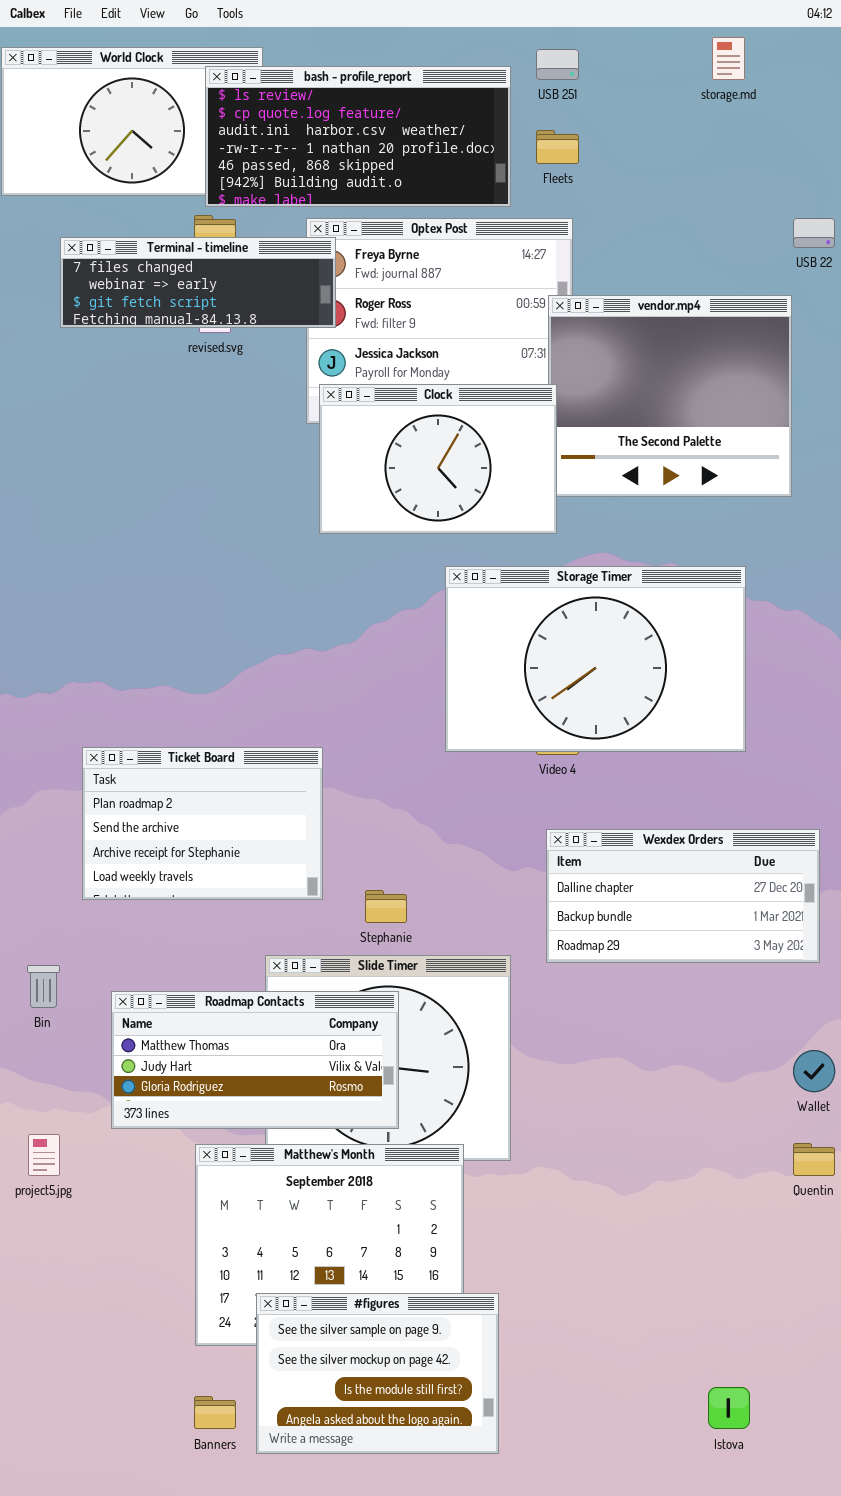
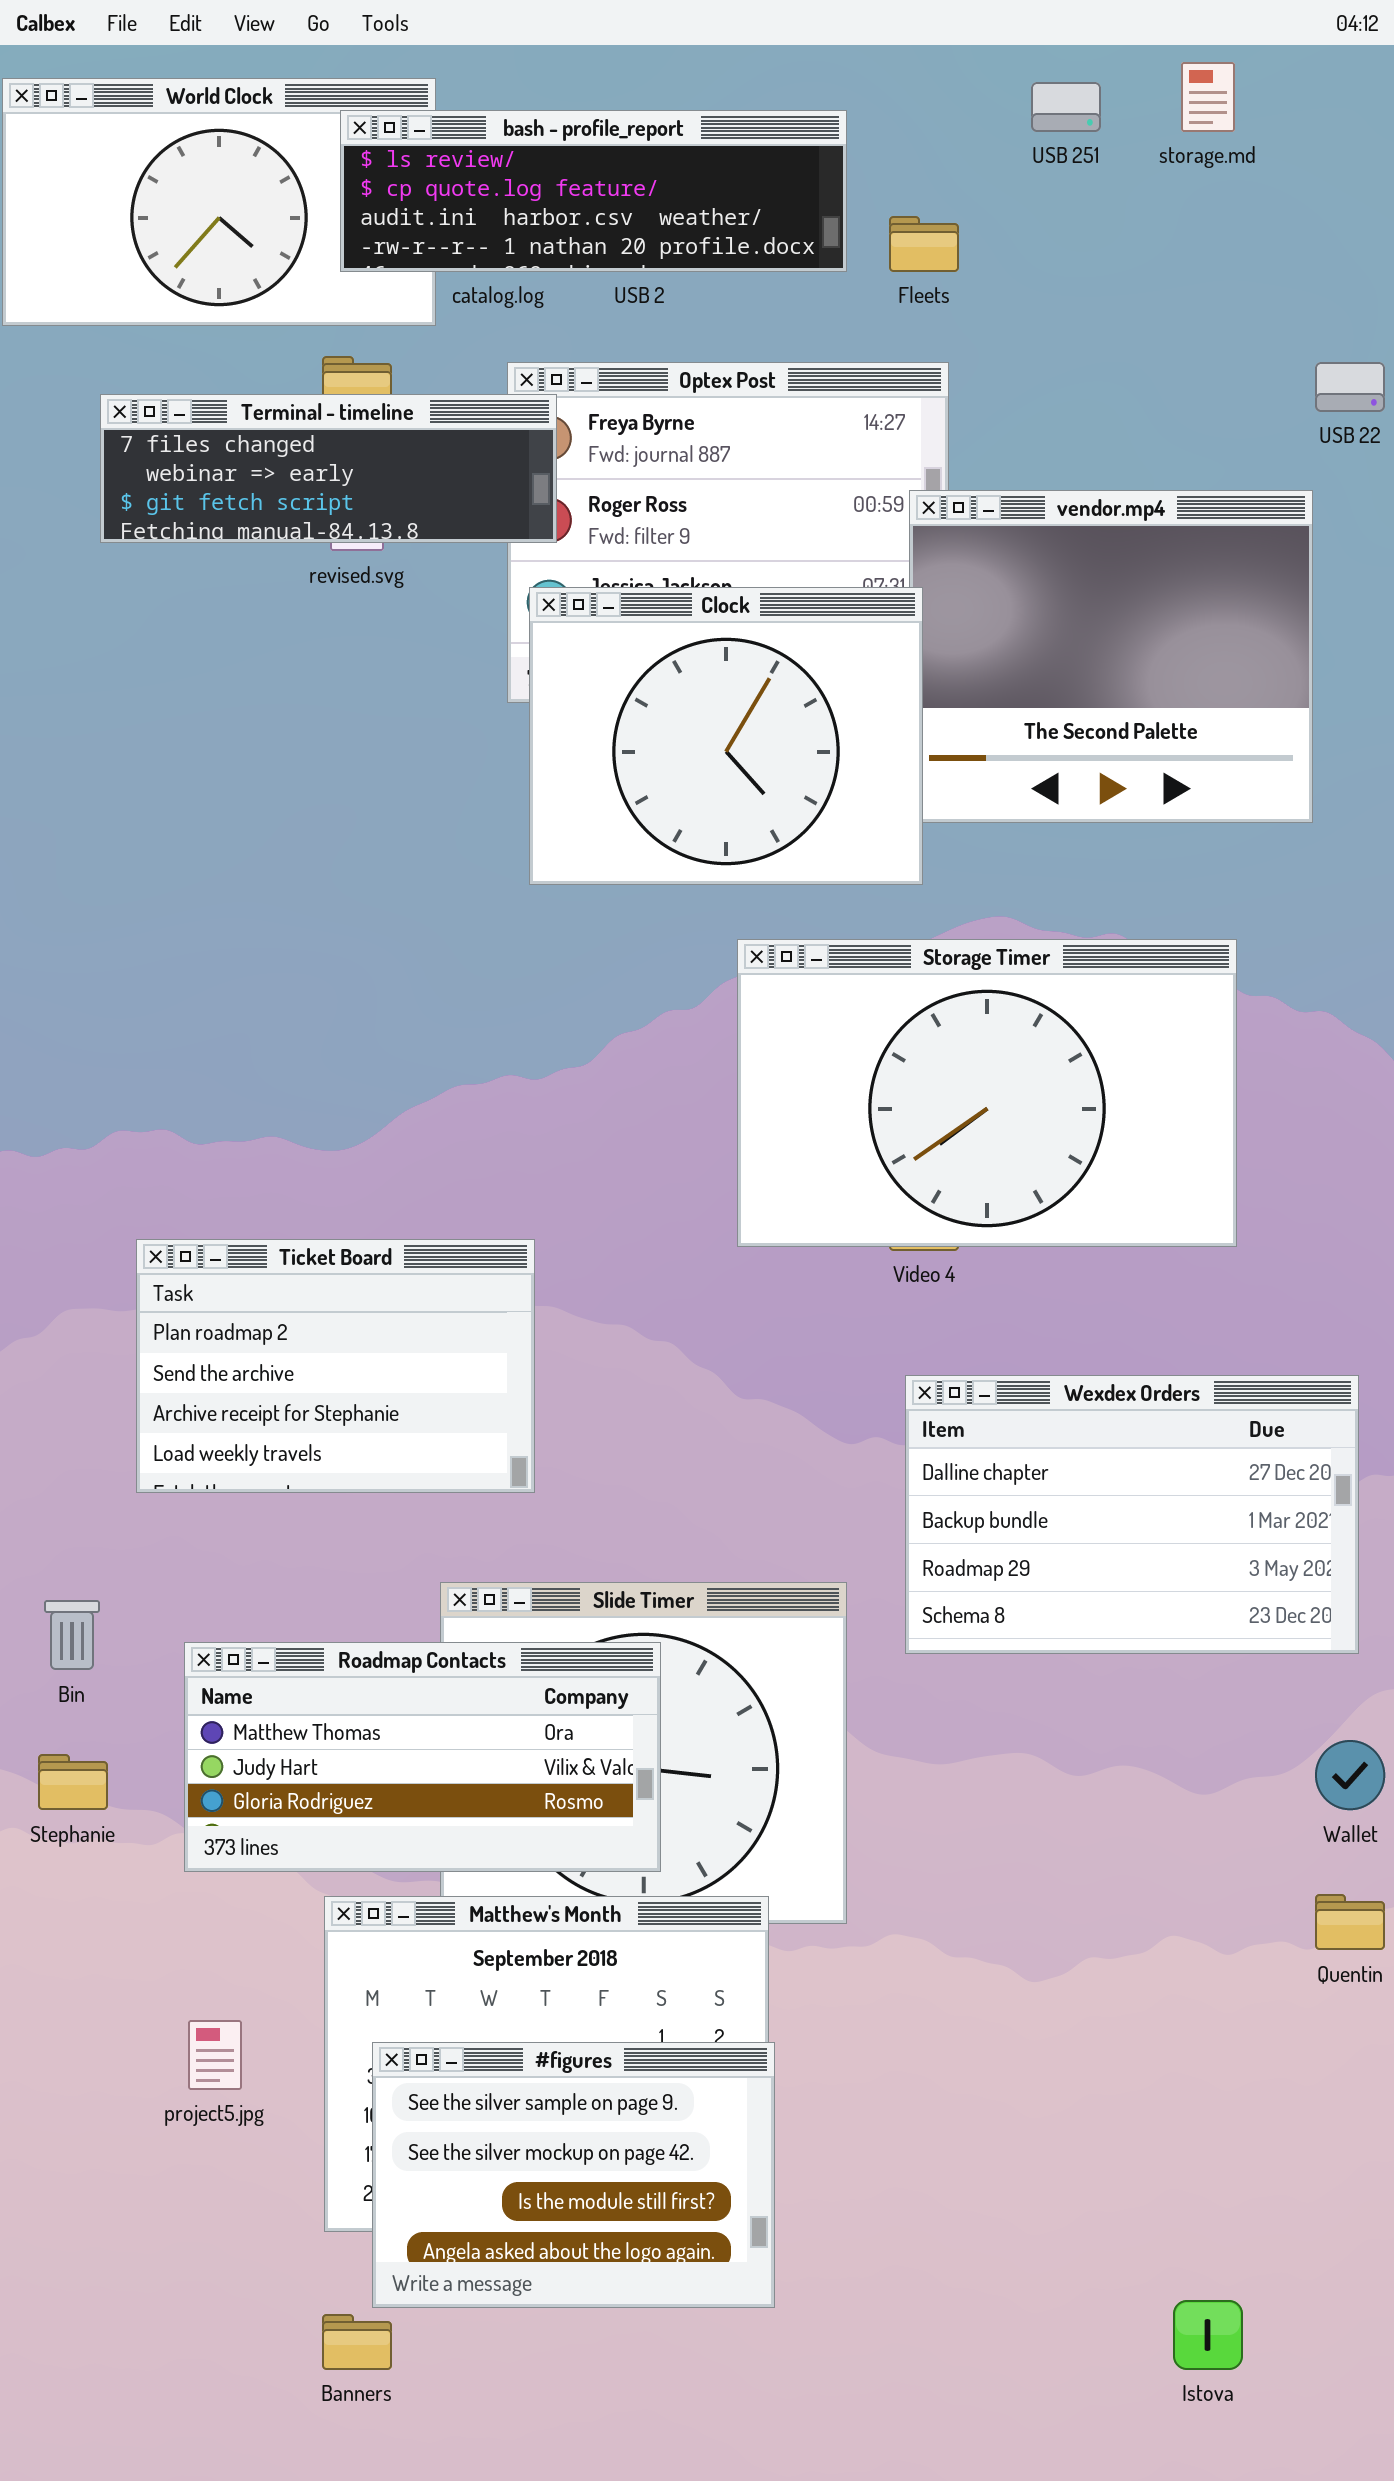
USB 251: [536,49,579,80] -> [1031,82,1101,132], moved
bash - profile_report: [205,66,511,207] -> [340,110,847,272], resized
Clock: [319,384,557,534] -> [529,587,923,885], resized
Wexdex Orders: [546,829,820,963] -> [905,1375,1359,1654], resized
Stephanie: [365,890,407,923] -> [38,1754,108,1810], moved
project5.jpg: [28,1134,60,1176] -> [188,2020,242,2090], moved
#figures: [256,1293,499,1454] -> [372,2042,775,2308], moved

